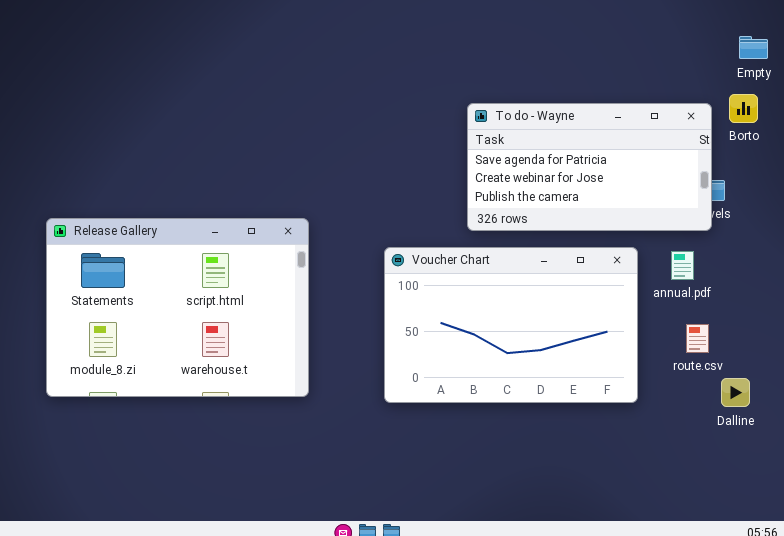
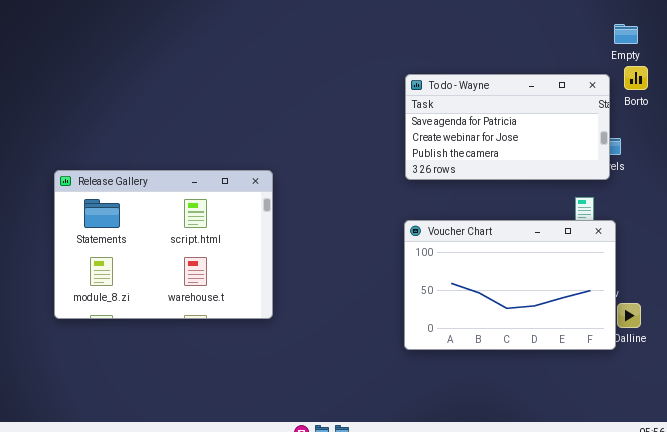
Empty: [739,36,768,59] -> [614,24,638,44], moved
Voucher Chart: [384,247,638,403] -> [404,220,616,350], moved

